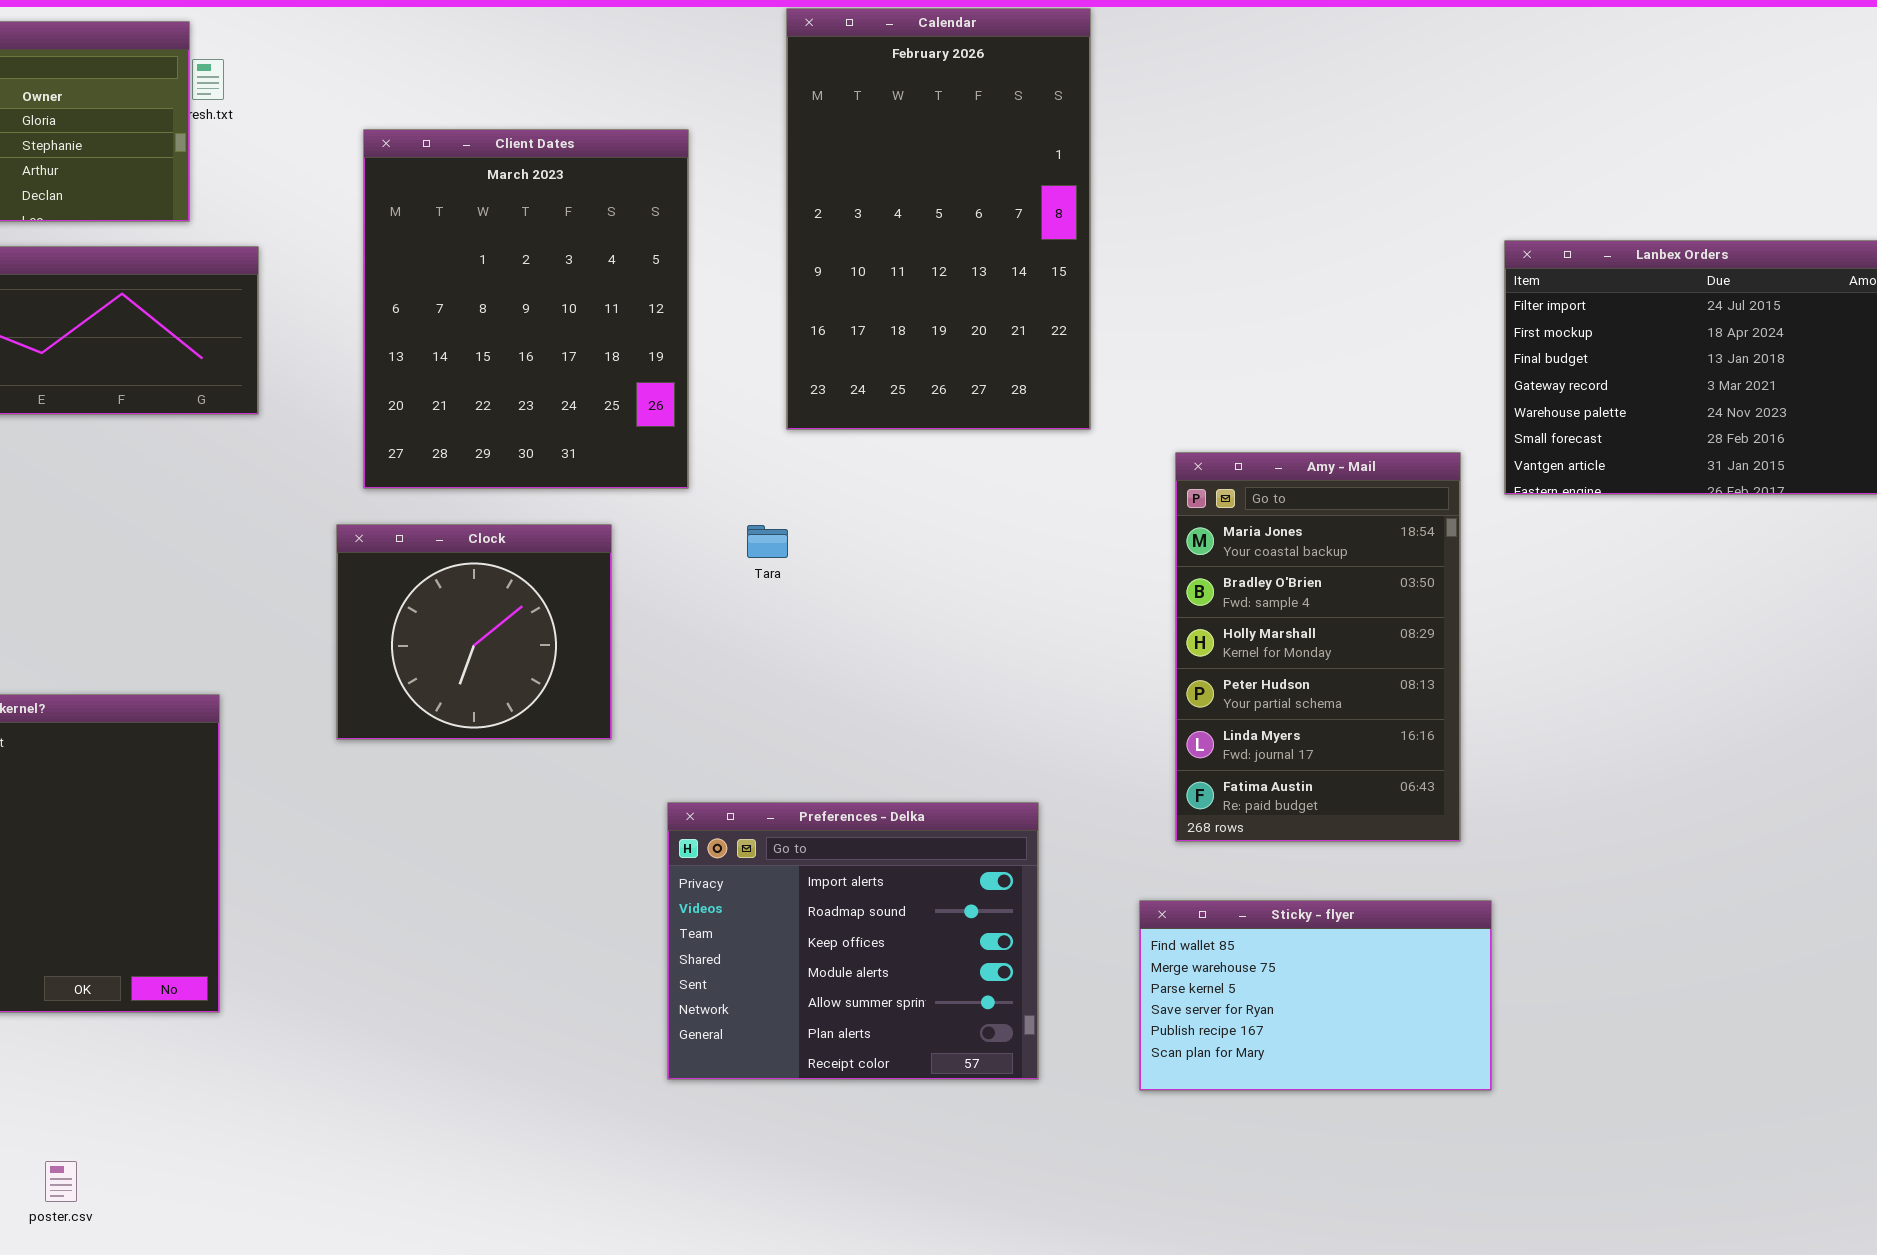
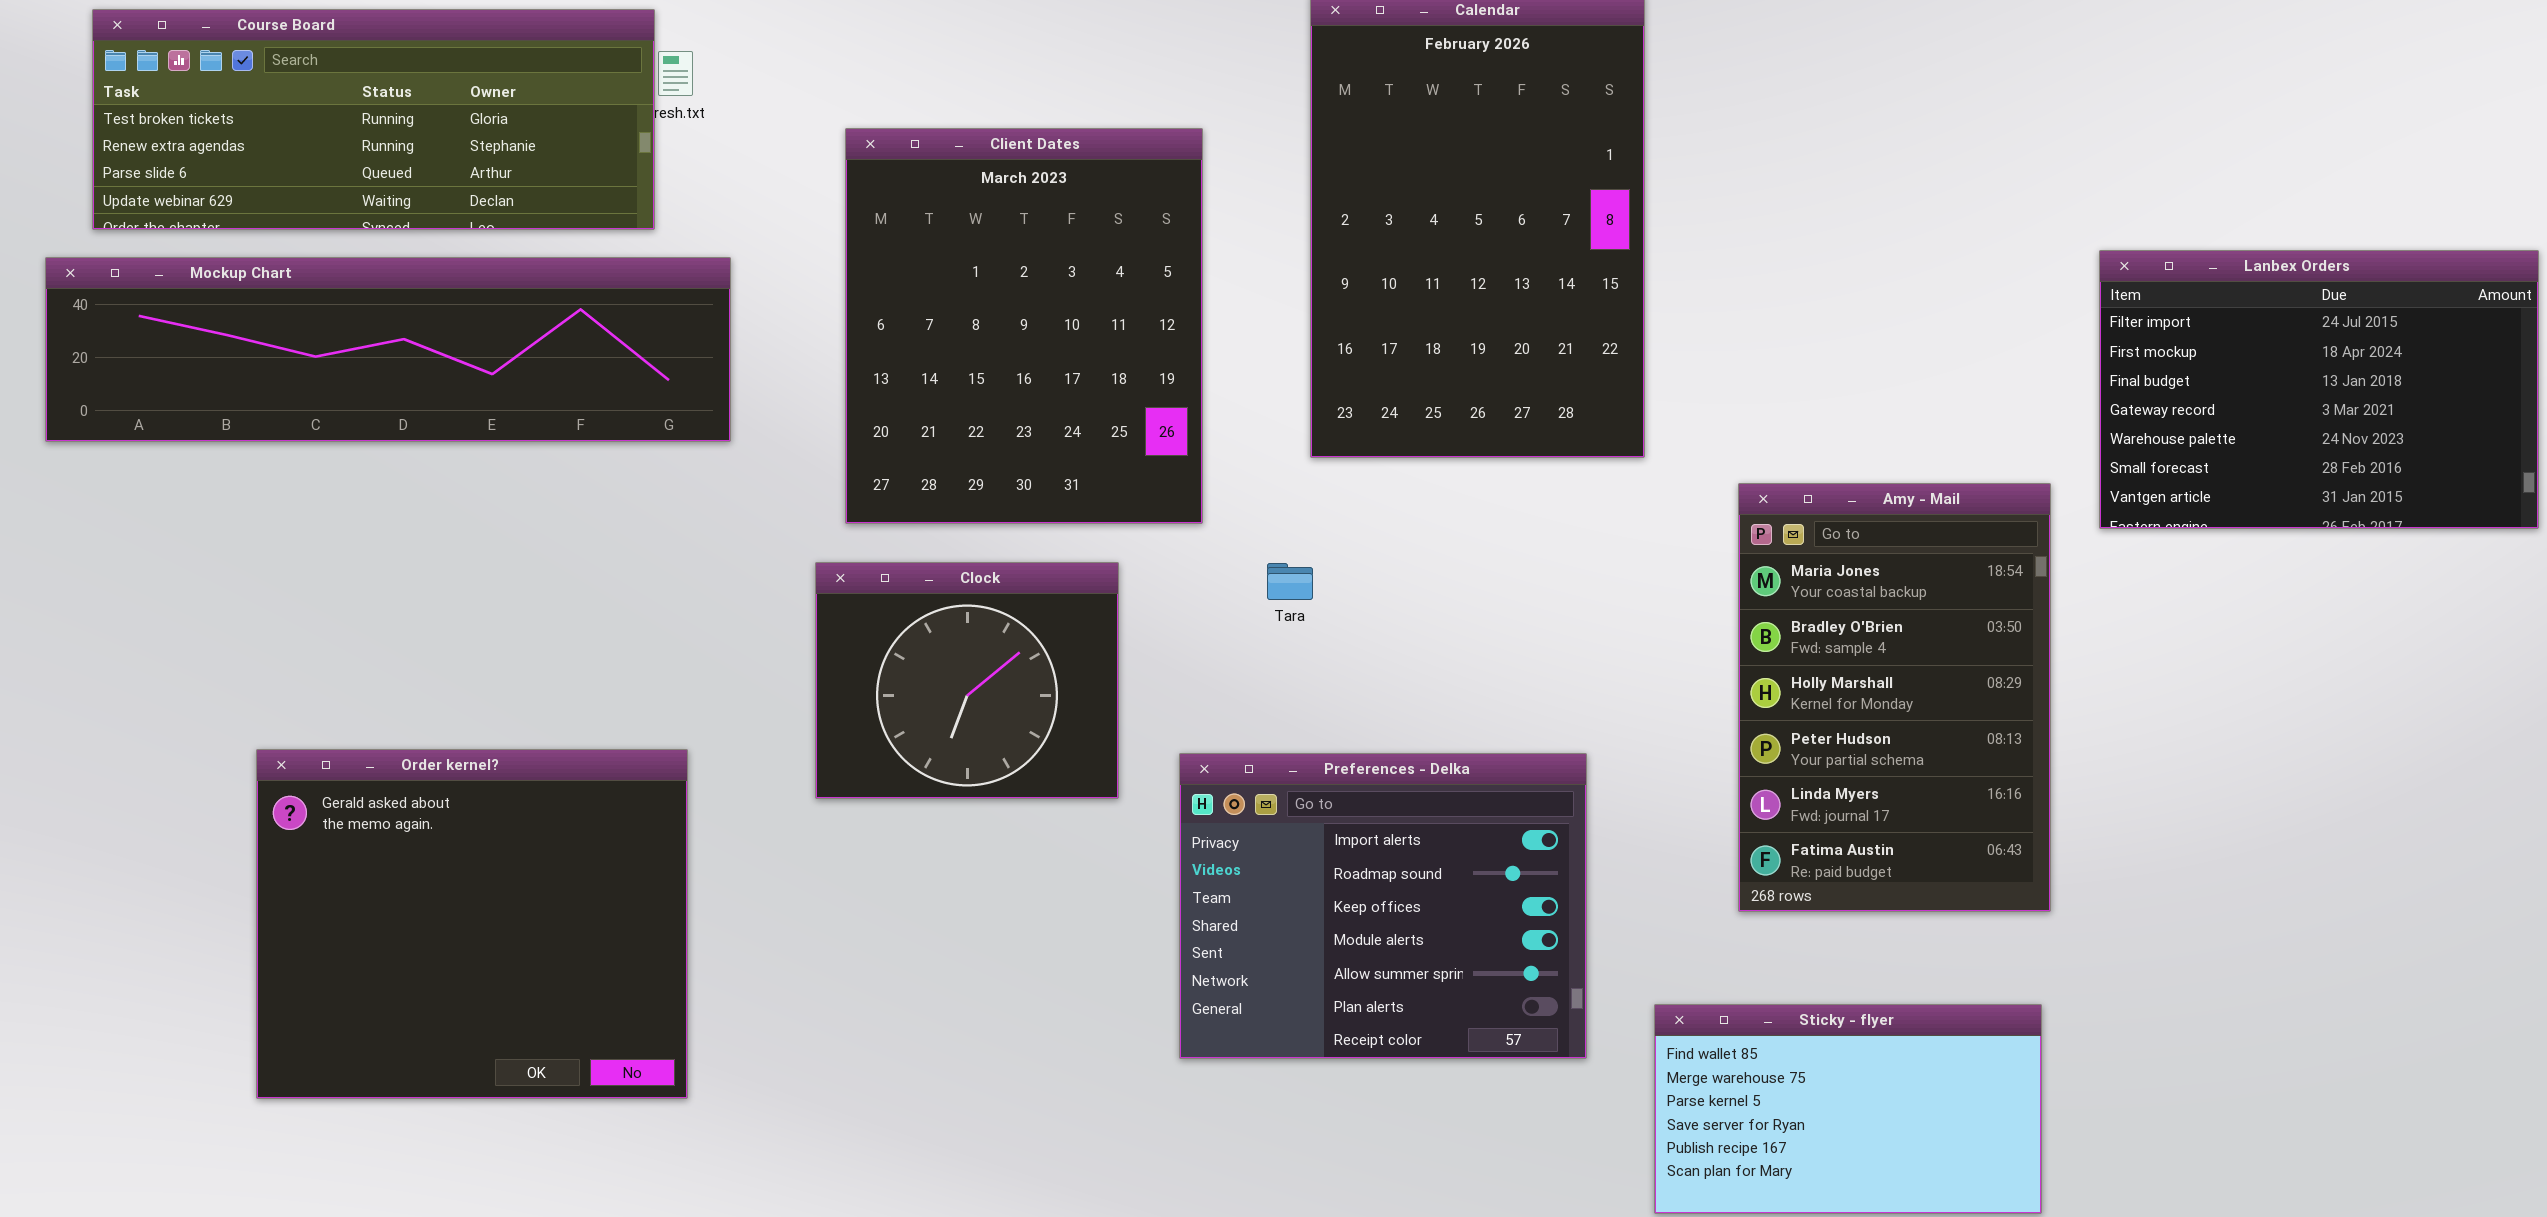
Preferences - Delka: [667,802,1039,1080] -> [1179,753,1587,1059], moved
Sticky - flyer: [1139,900,1492,1091] -> [1654,1004,2042,1214], moved

